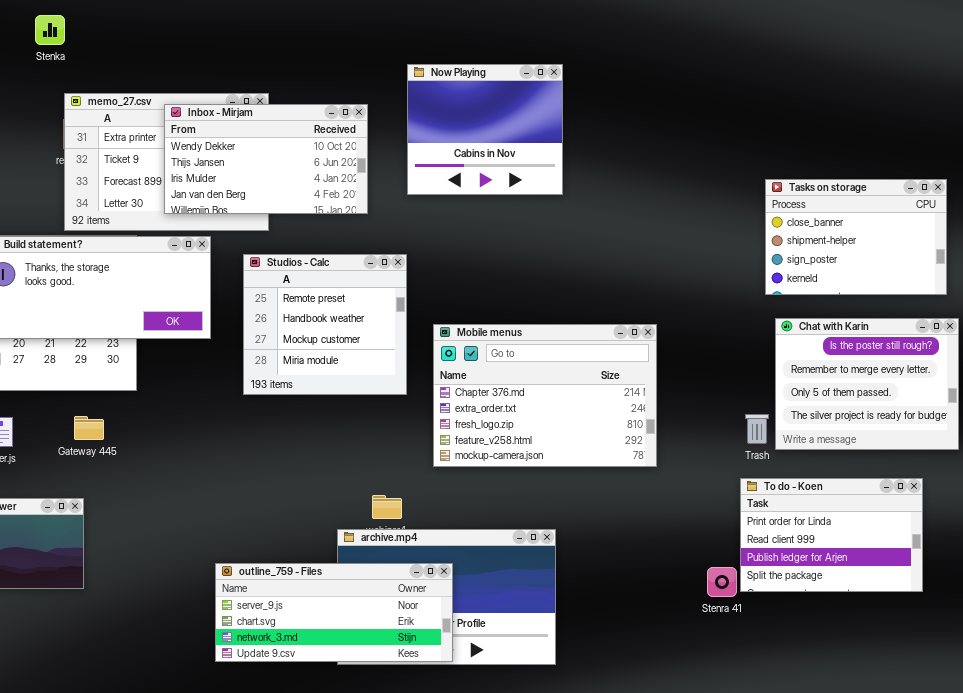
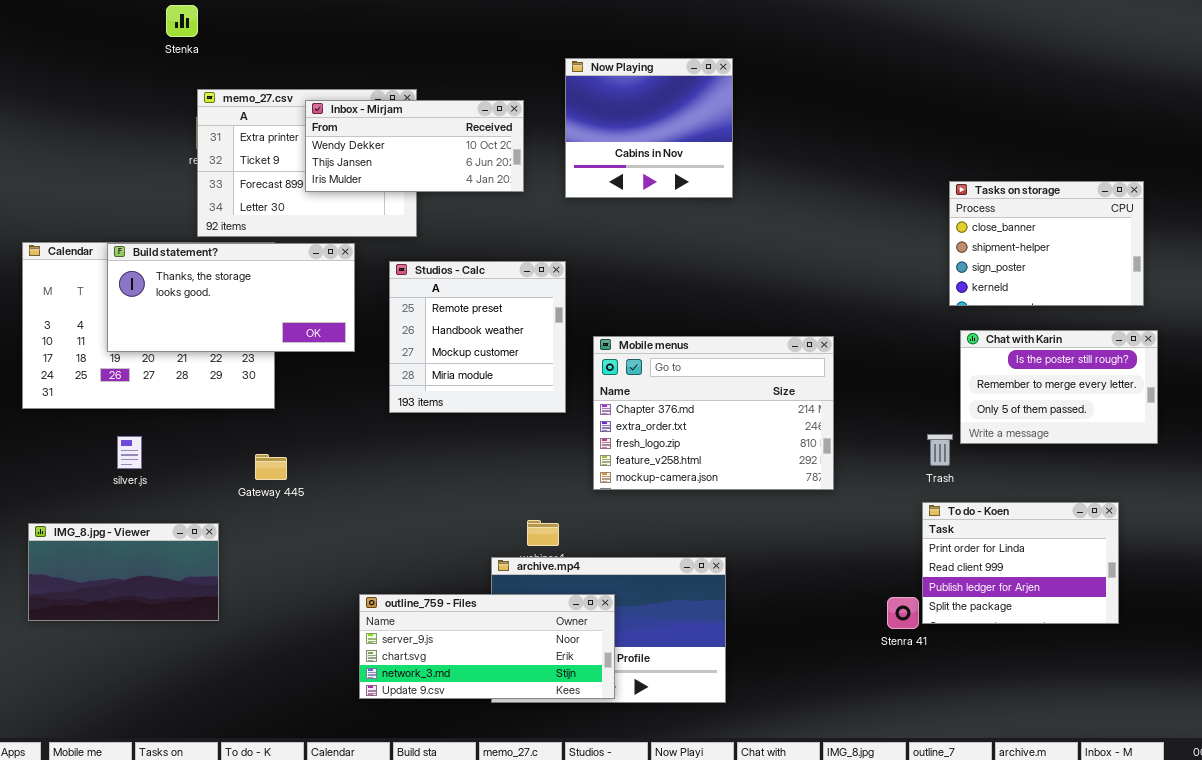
Inbox - Mirjam: [164,104,368,214] -> [305,100,524,192], resized
Chat with Karin: [775,318,959,450] -> [960,330,1158,444], resized
Gateway 445: [74,416,104,440] -> [255,454,287,480], moved

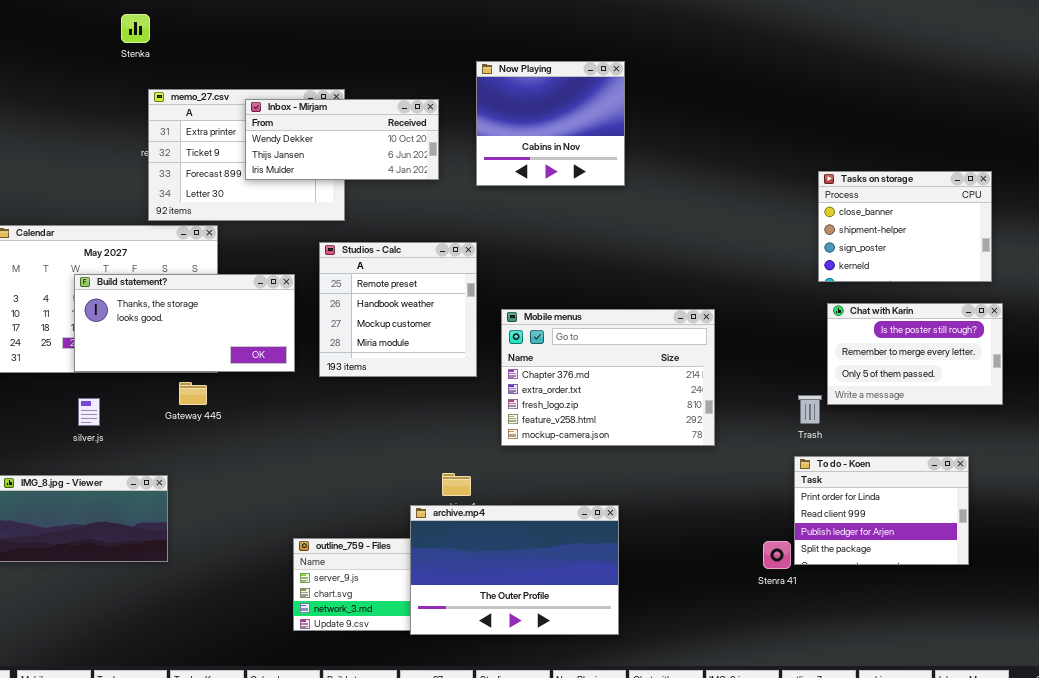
Build statement?: [107,243,355,352] -> [74,274,295,372], moved
Gateway 445: [255,454,287,480] -> [179,382,207,405], moved
archive.mp4: [491,557,726,703] -> [410,505,619,635], raised

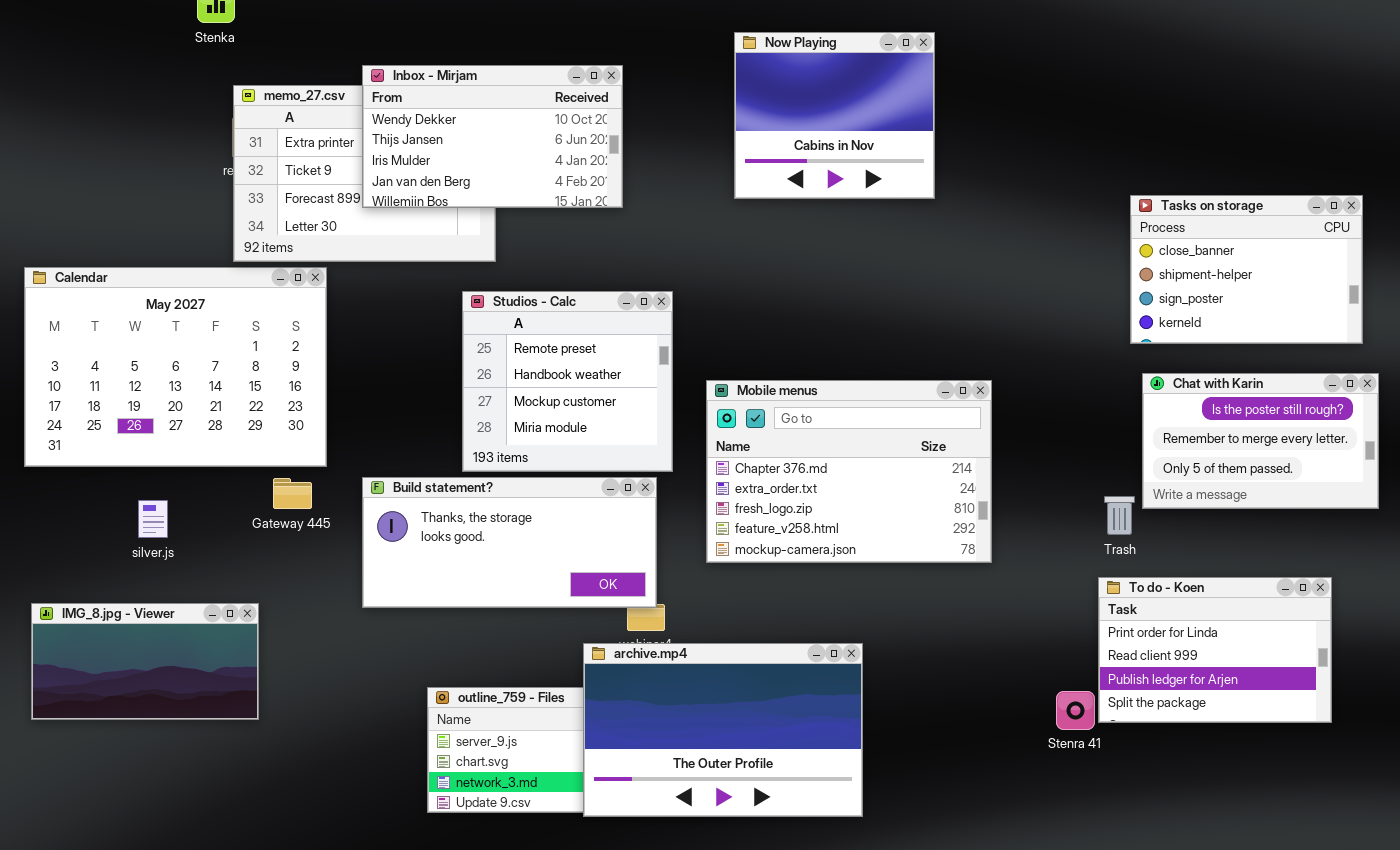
Now Playing: [476,61,625,186] -> [734,32,935,199], moved
Inbox - Mirjam: [245,99,439,180] -> [362,65,623,208], resized
Build statement?: [74,274,295,372] -> [362,477,657,608], moved

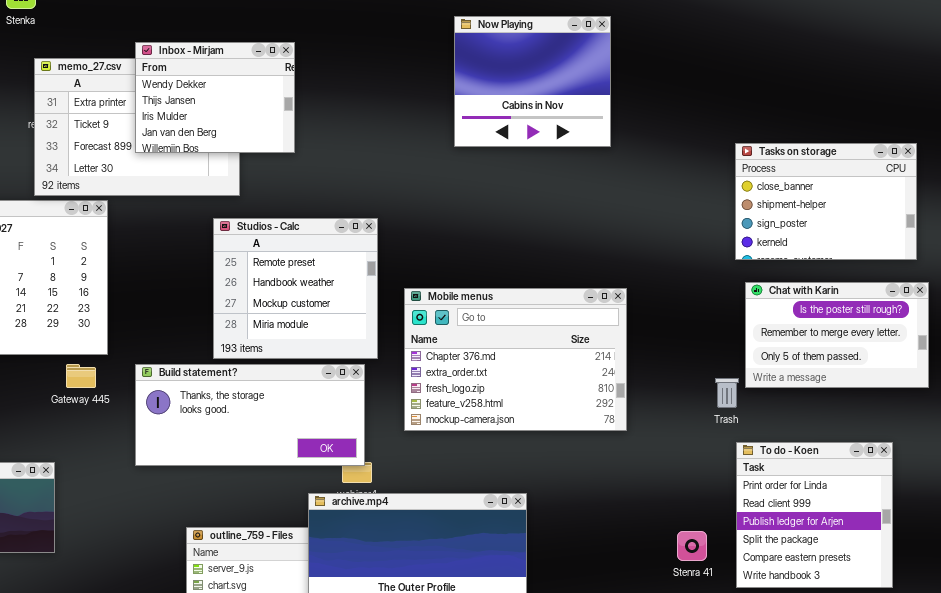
Now Playing: [734,32,935,199] -> [454,16,611,147], moved
Inbox - Mirjam: [362,65,623,208] -> [135,42,295,153], resized
To do - Koen: [1098,577,1332,723] -> [736,442,893,588], resized

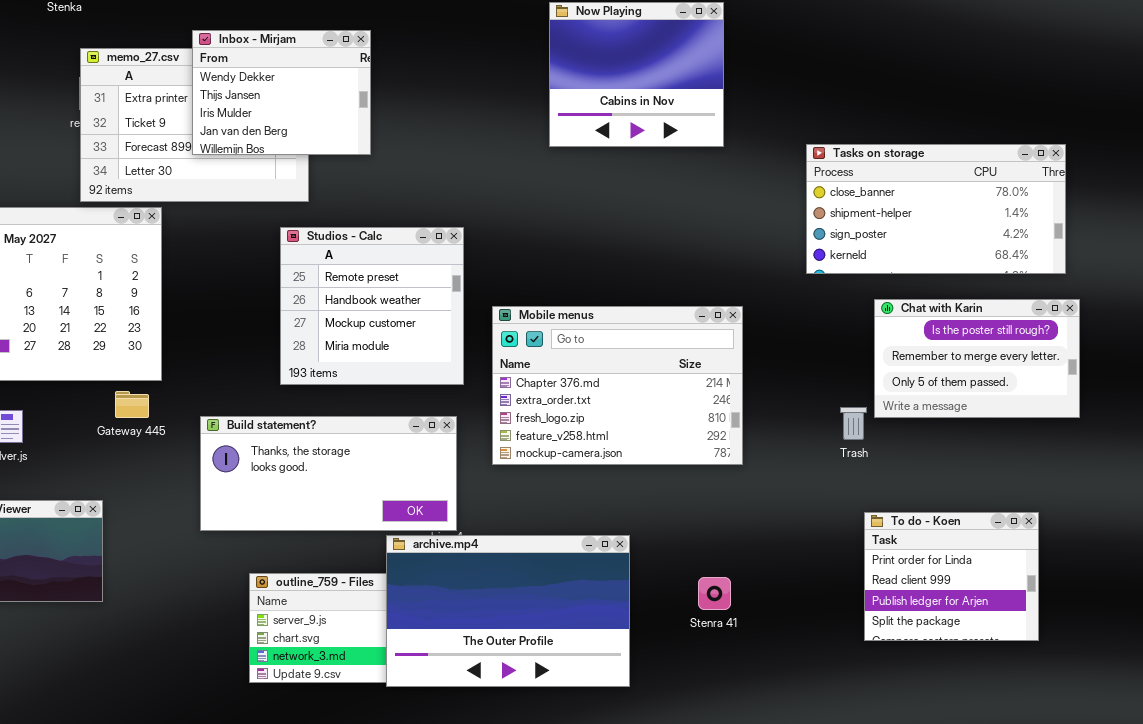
Tasks on storage: [735,143,917,260] -> [806,144,1066,274], resized
Build statement?: [135,364,365,466] -> [200,416,457,531], moved
To do - Koen: [736,442,893,588] -> [864,512,1039,641], resized
Stenra 41: [677,531,707,561] -> [698,577,731,610], moved

